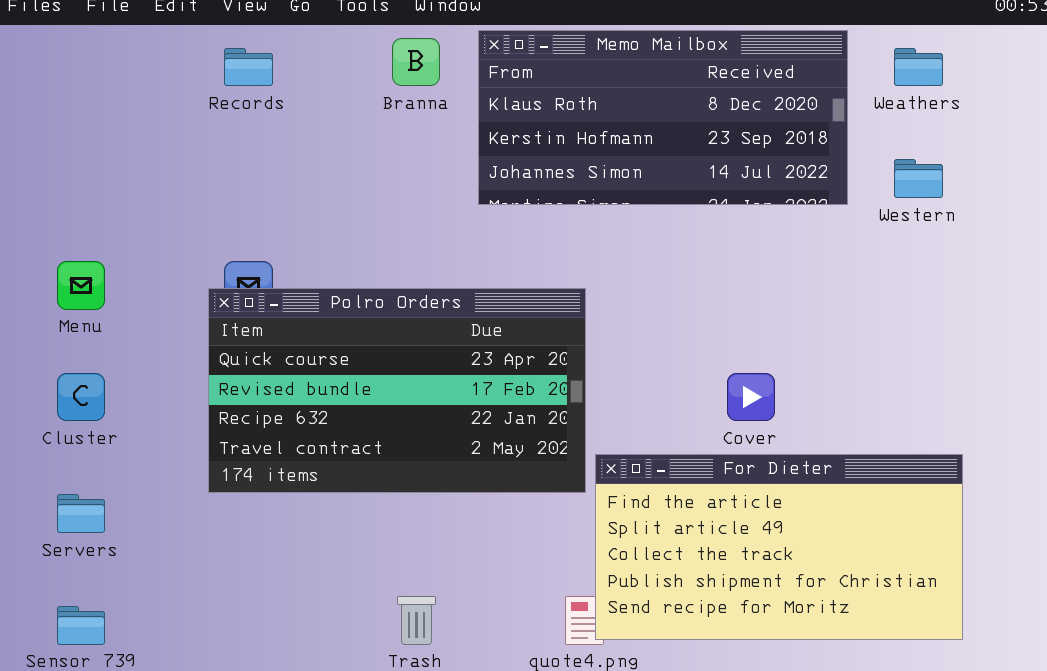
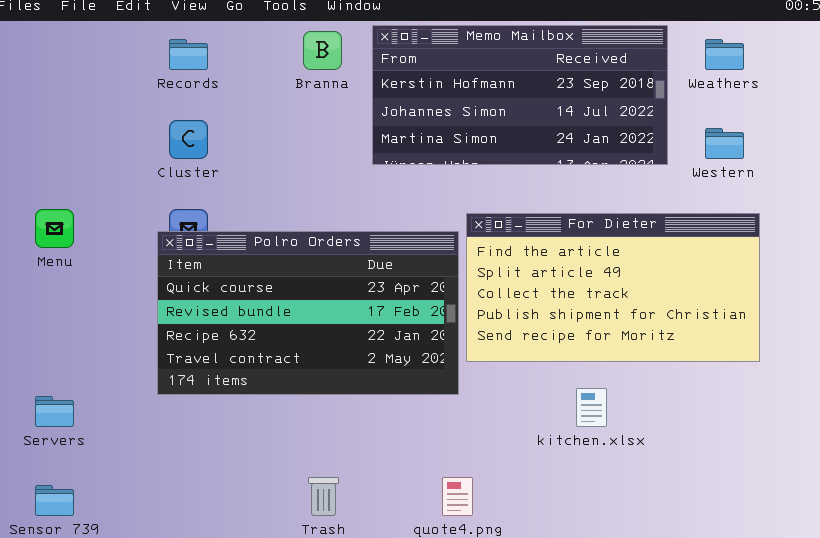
Memo Mailbox: [478,30,848,205] -> [372,25,668,165], scrolled down 1 row
Cluster: [57,373,105,421] -> [169,120,208,159], moved
For Dieter: [595,454,963,640] -> [466,213,760,362], moved

